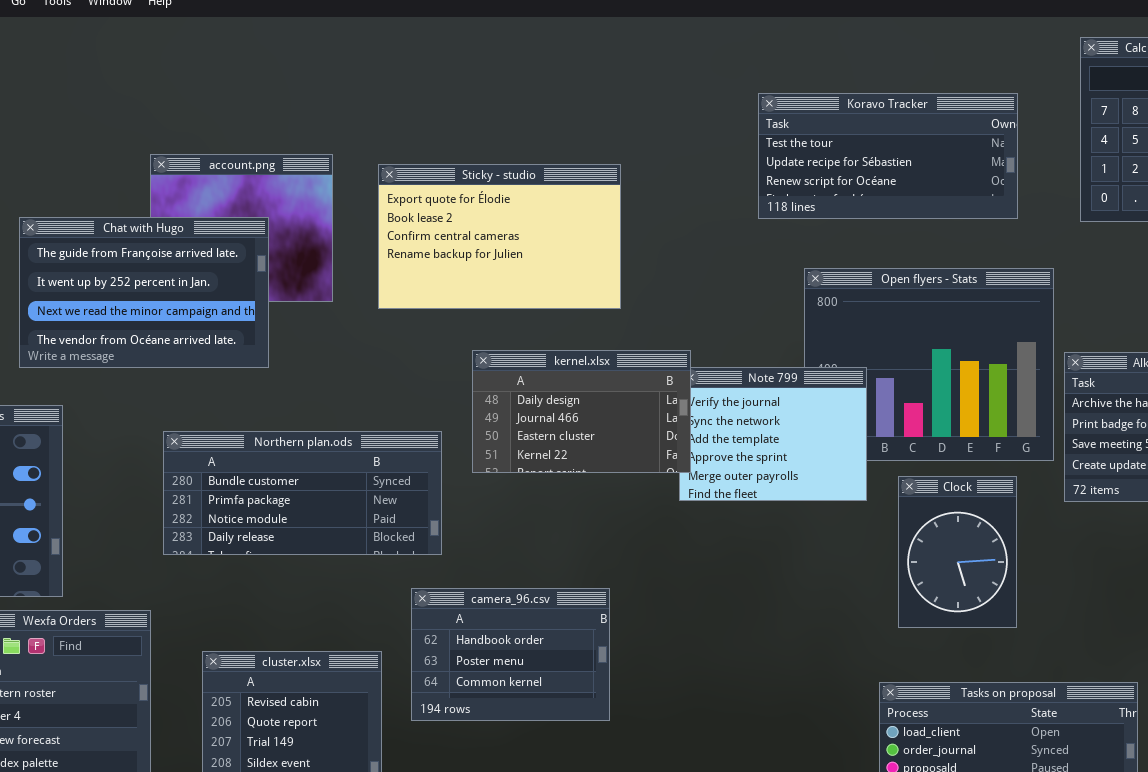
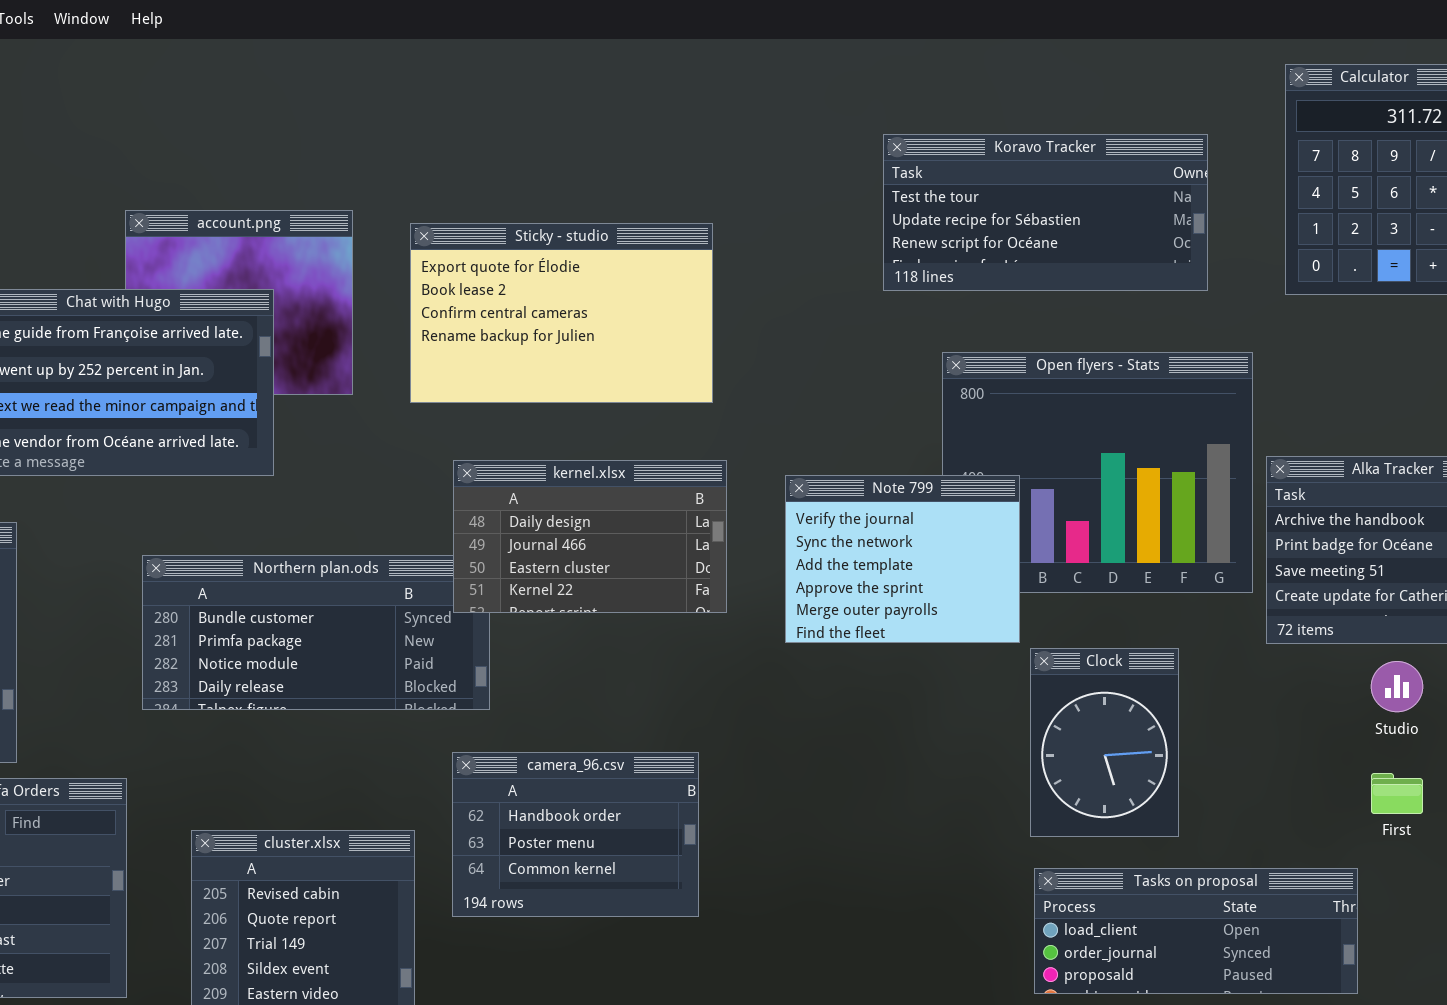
kernel.xlsx: [472,350,691,473] -> [453,460,727,613], moved
Clock: [898,476,1017,628] -> [1030,648,1179,837], moved

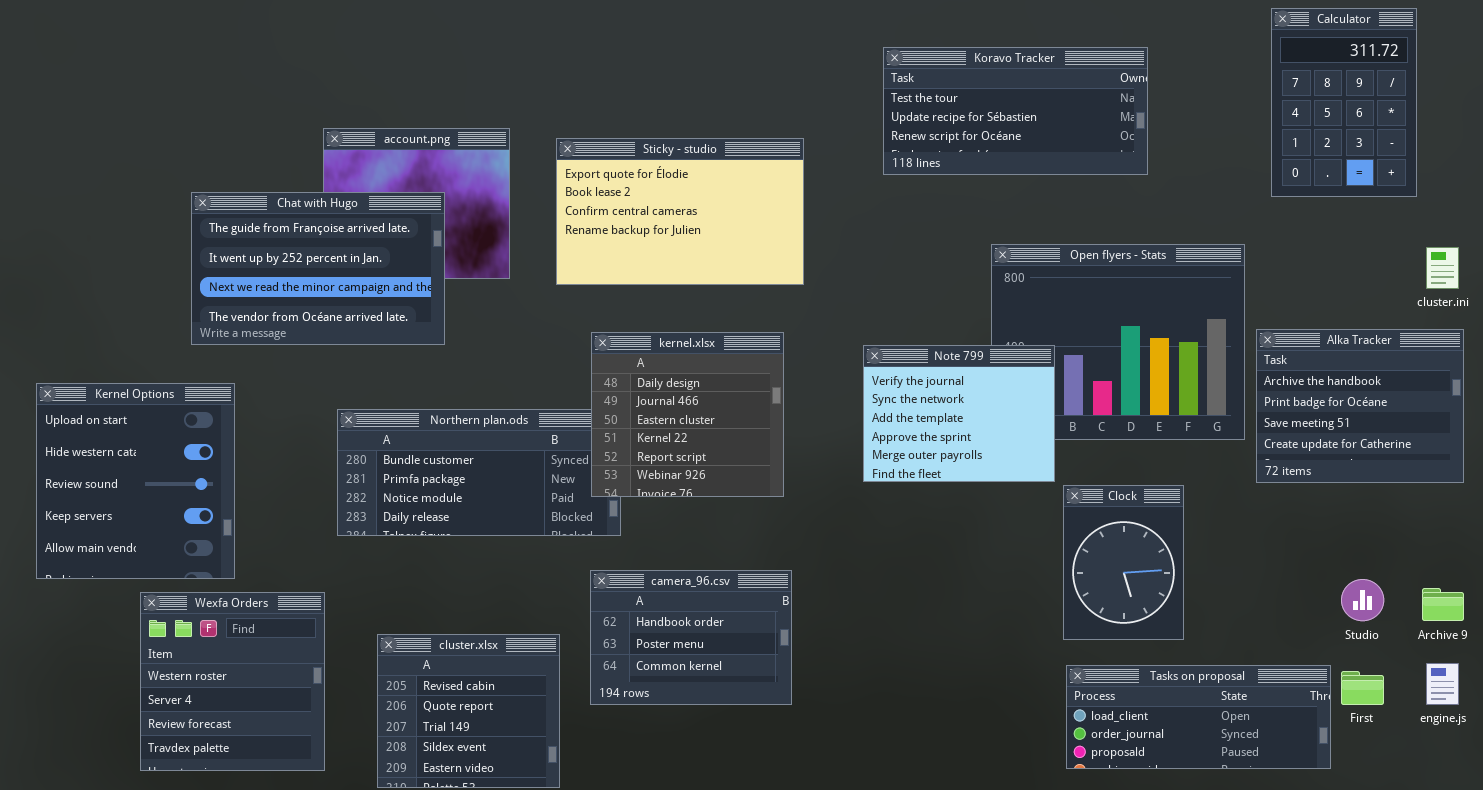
Koravo Tracker: [883,134,1208,291] -> [883,47,1148,175], moved
kernel.xlsx: [453,460,727,613] -> [591,332,784,497], resized
Studio: [1371,661,1423,712] -> [1341,579,1384,621], moved
First: [1371,773,1423,814] -> [1341,671,1384,705], moved

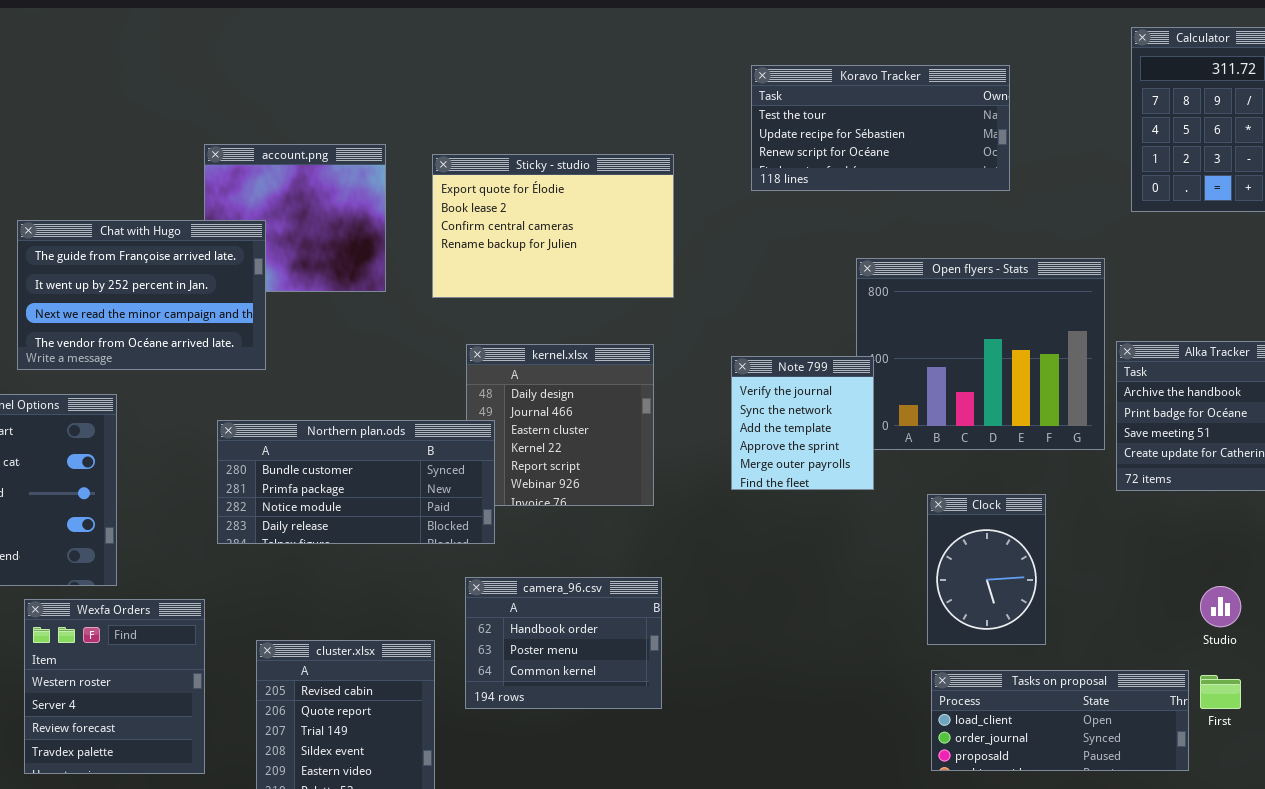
Chat with Hugo: [191,192,445,345] -> [17,220,266,370], moved
Note 799: [863,345,1055,482] -> [731,356,874,490], resized
Northern plan.ods: [337,409,621,536] -> [217,420,495,544], raised

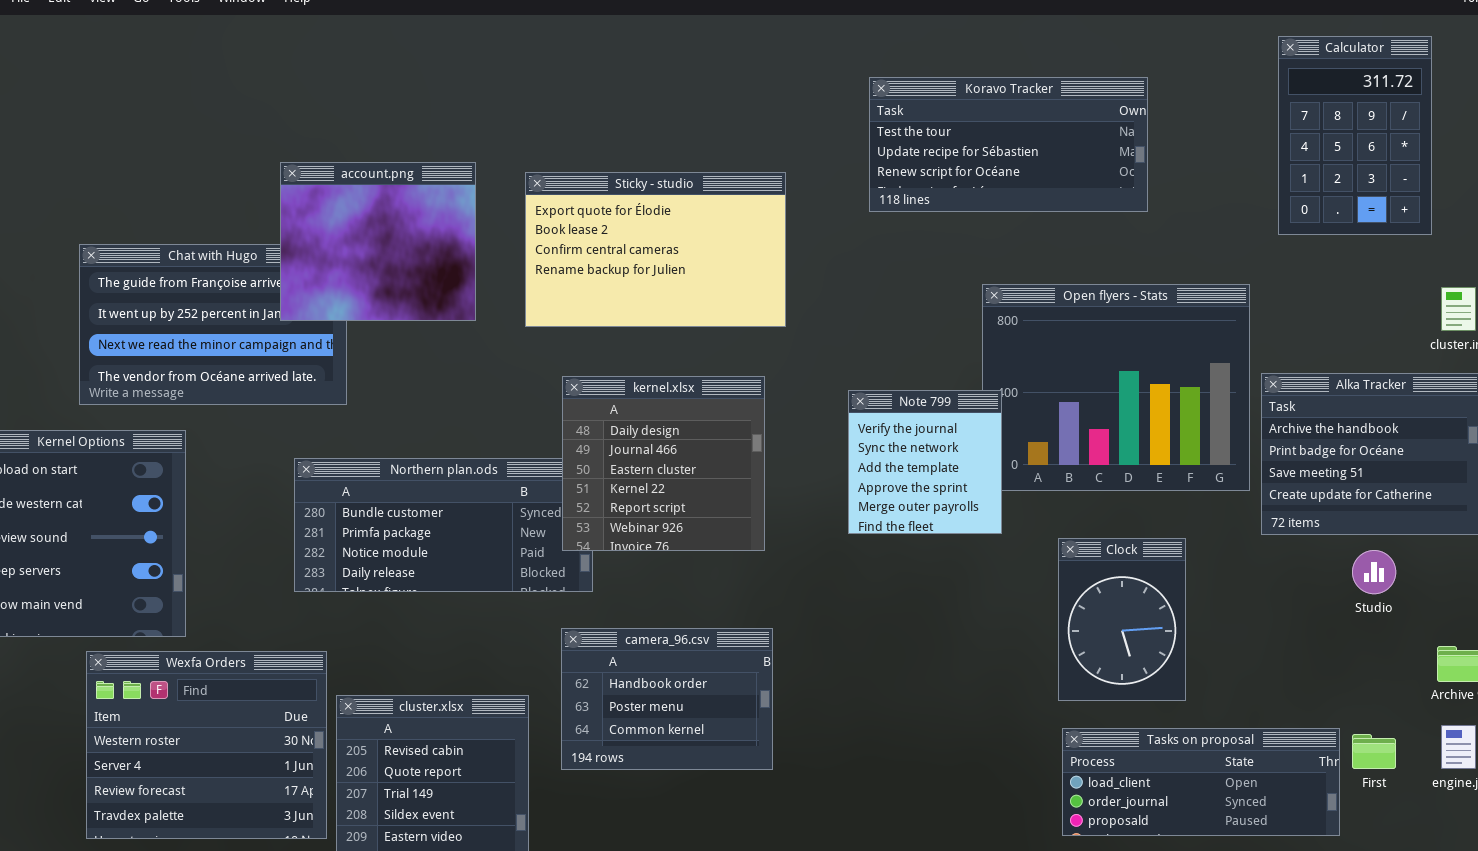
account.png: [204,144,386,292] -> [280,162,476,321], raised
kernel.xlsx: [466,344,654,506] -> [562,376,765,551], raised
Studio: [1200,586,1241,627] -> [1352,550,1396,594], moved
Wexfa Orders: [24,599,205,774] -> [86,651,327,839], resized

